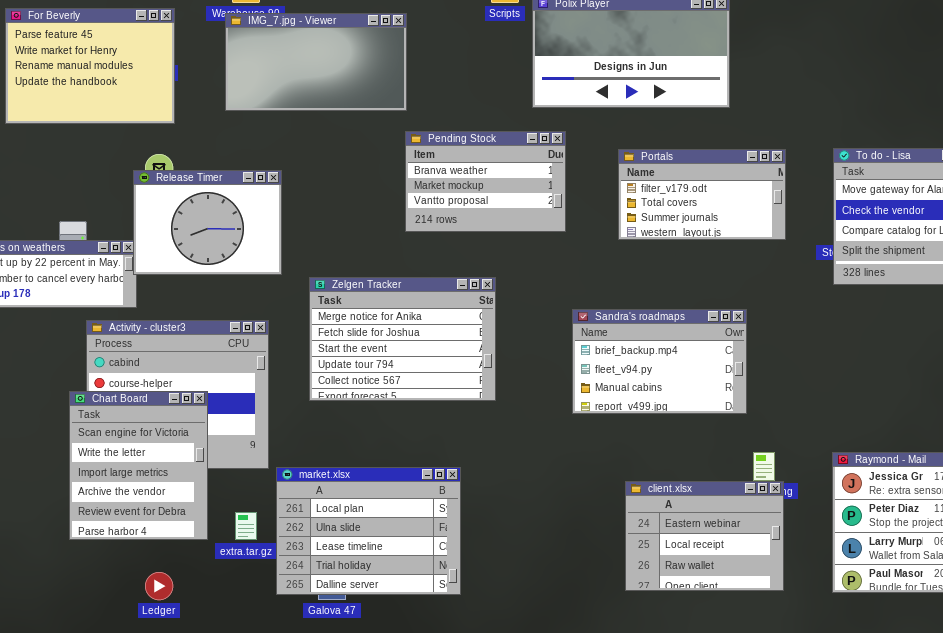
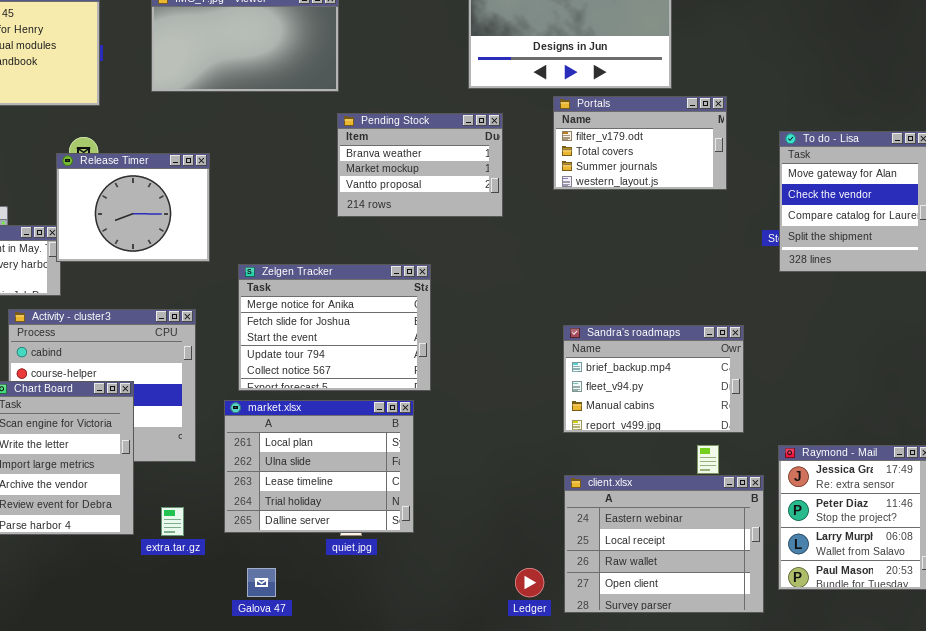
Portals: [618,149,786,240] -> [553,96,727,190], moved
Sandra's roadmaps: [572,309,747,414] -> [563,325,744,433], moved
market.xlsx: [276,467,461,595] -> [224,400,414,533], moved
client.xlsx: [625,481,784,591] -> [564,475,764,613], resized
Ledger: [145,572,173,600] -> [515,568,544,597], moved

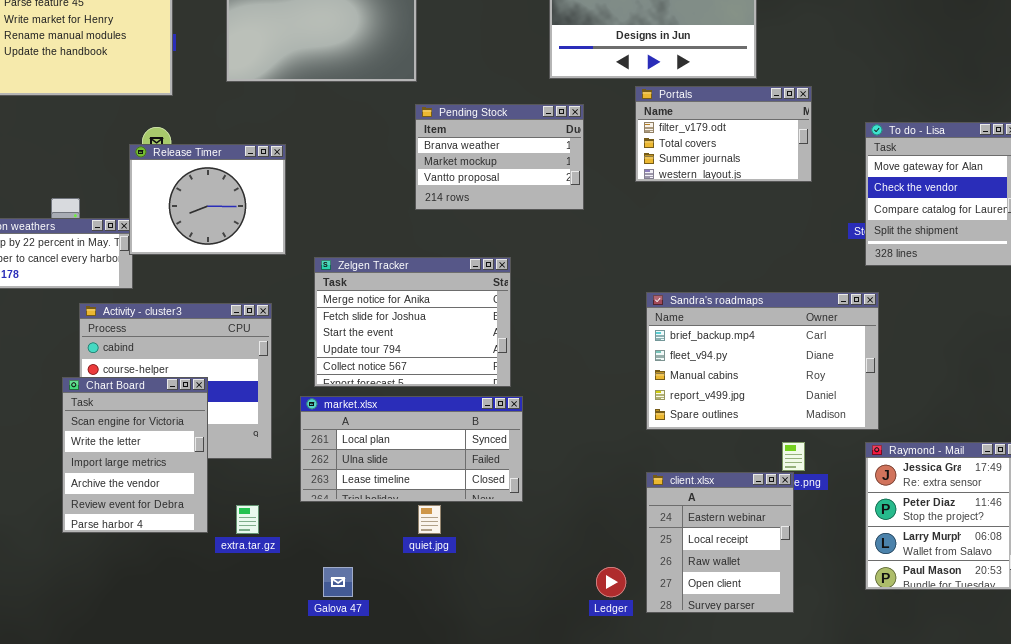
Sandra's roadmaps: [563,325,744,433] -> [646,292,879,430], resized
market.xlsx: [224,400,414,533] -> [300,396,523,502], resized
client.xlsx: [564,475,764,613] -> [646,472,794,613], resized

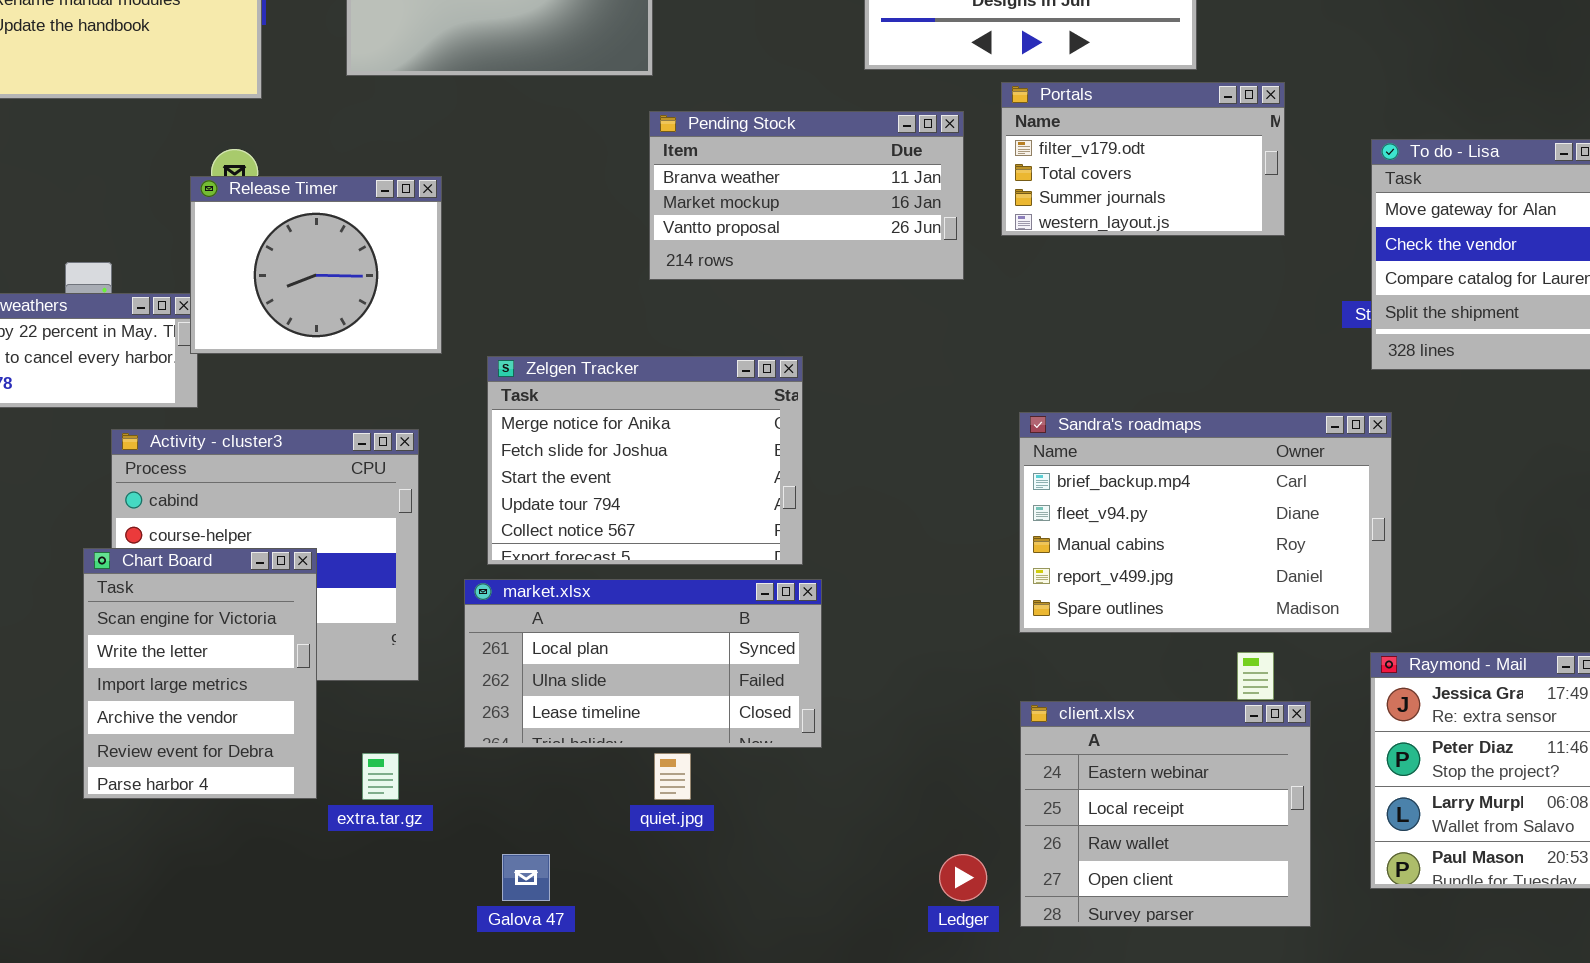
Pending Stock: [415,104,584,210] -> [649,111,964,280], resized
client.xlsx: [646,472,794,613] -> [1020,701,1311,927], resized

